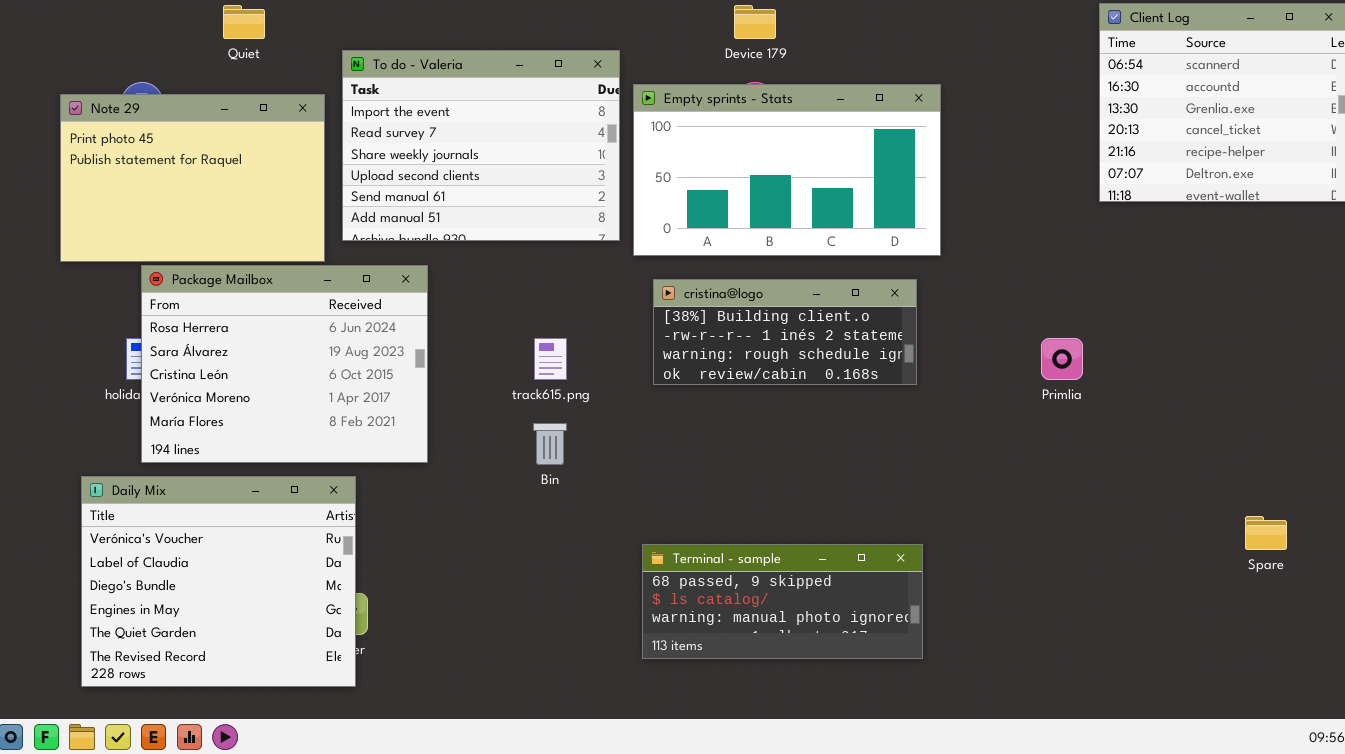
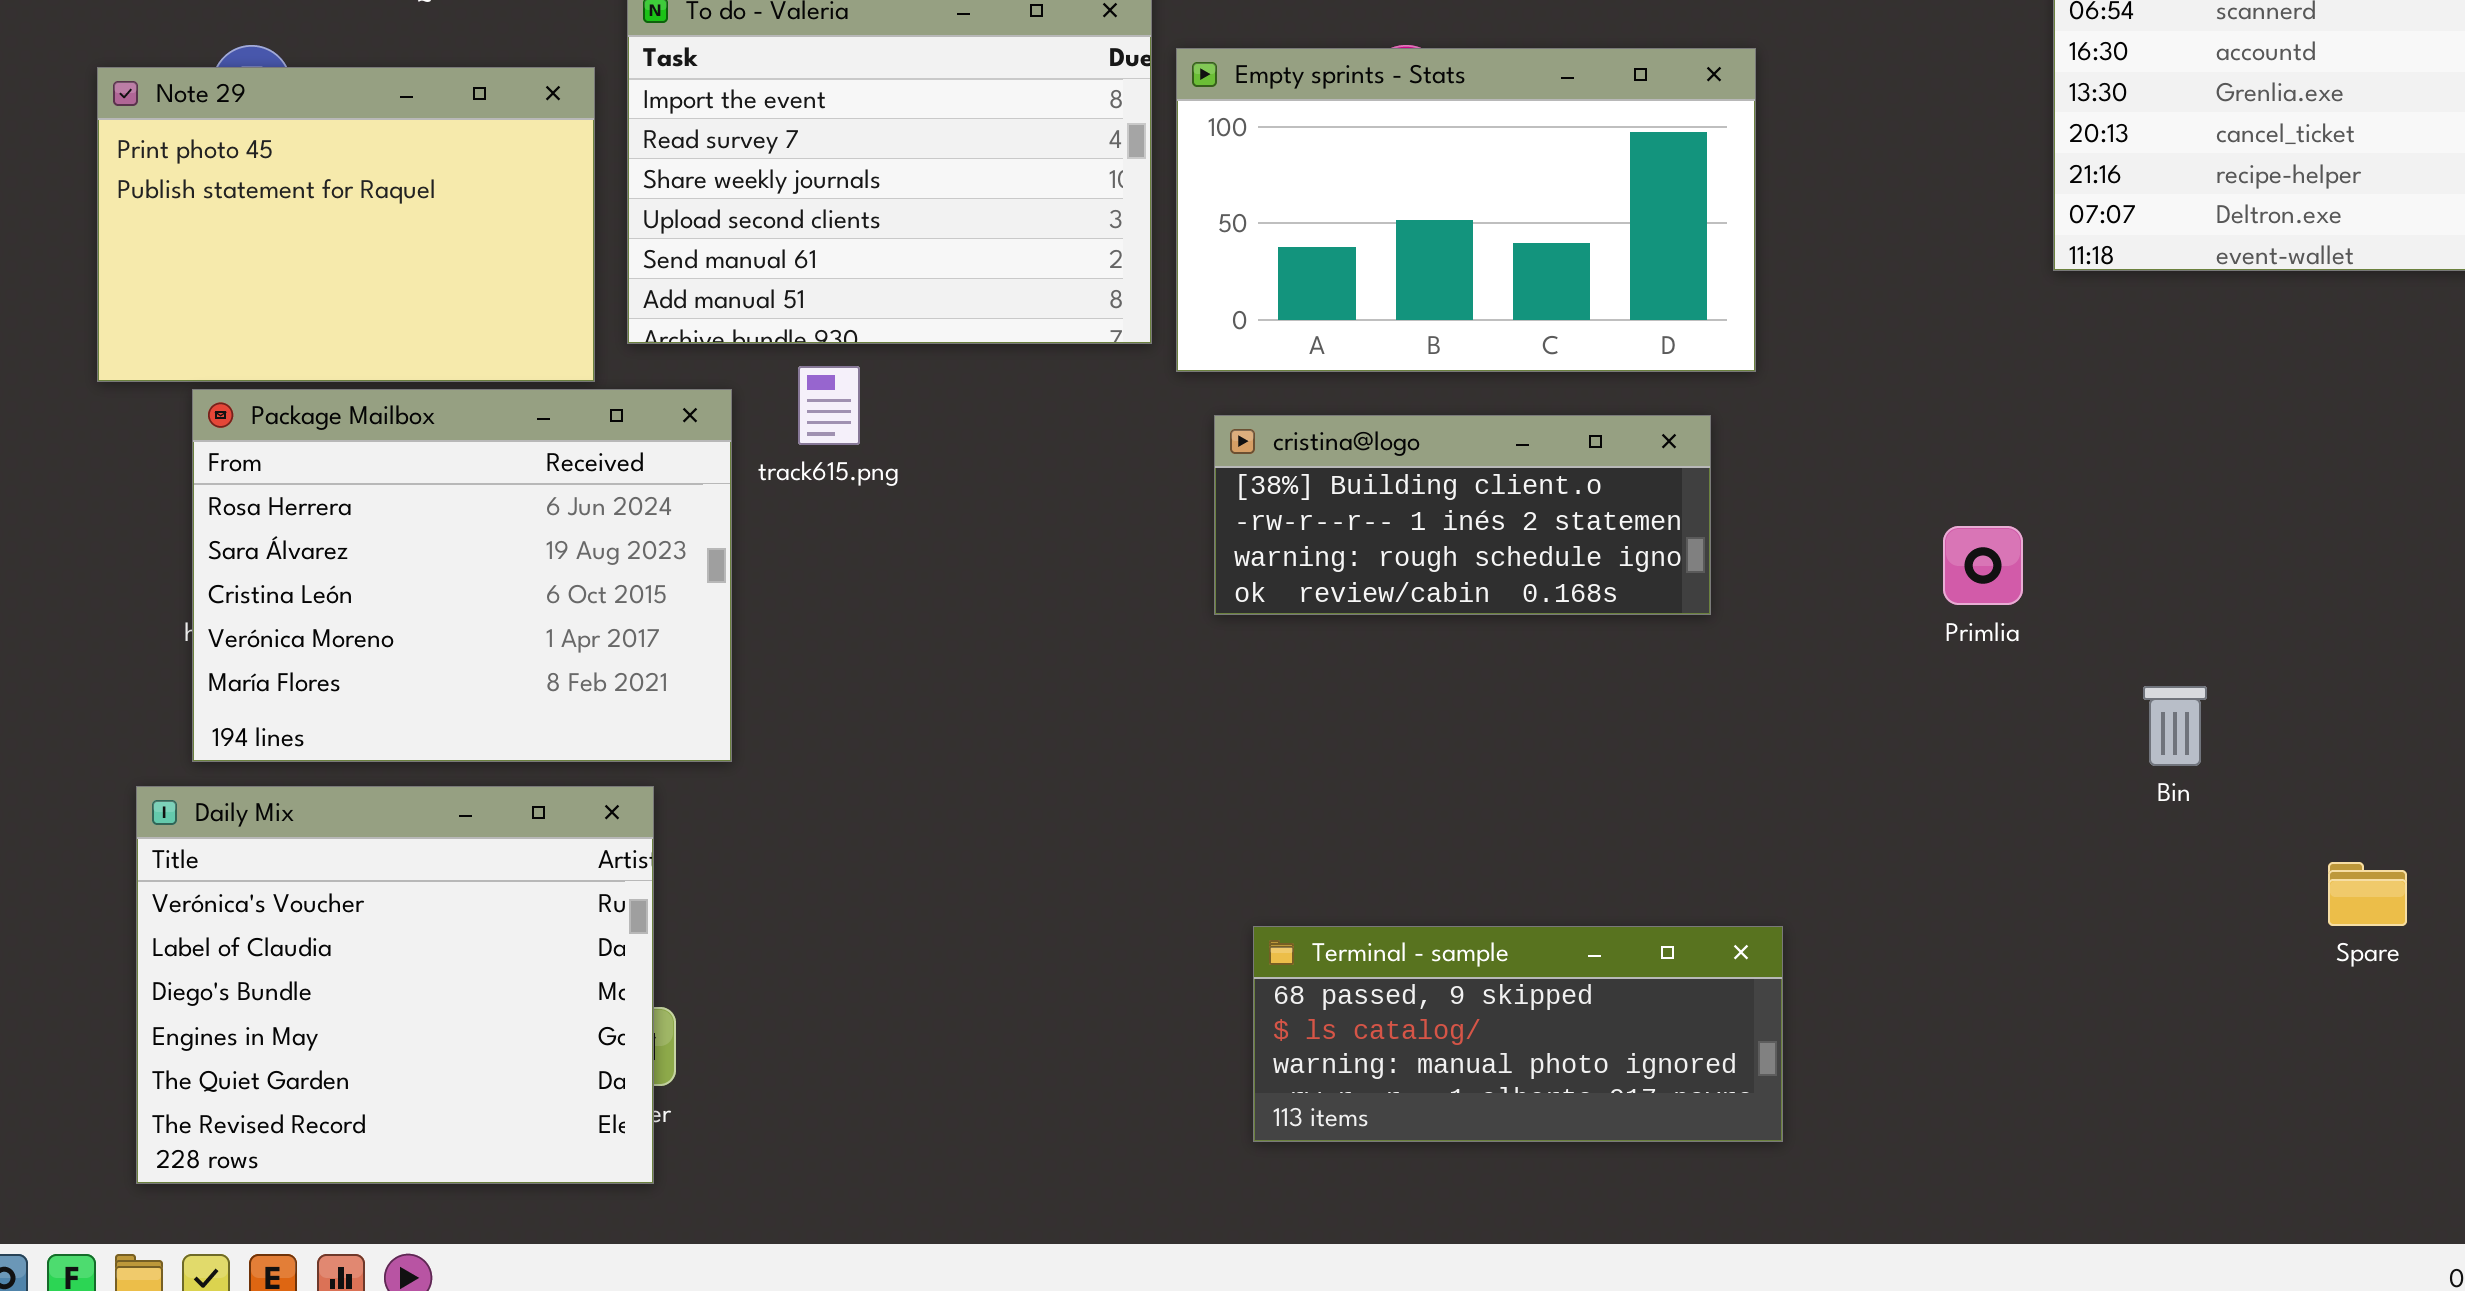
Package Mailbox: [141,265,428,463] -> [192,389,732,762], moved
track615.png: [534,338,567,380] -> [798,366,860,445], moved
Bin: [533,423,567,465] -> [2143,686,2207,766], moved
Terminal - sample: [642,544,923,659] -> [1253,926,1783,1142], moved

